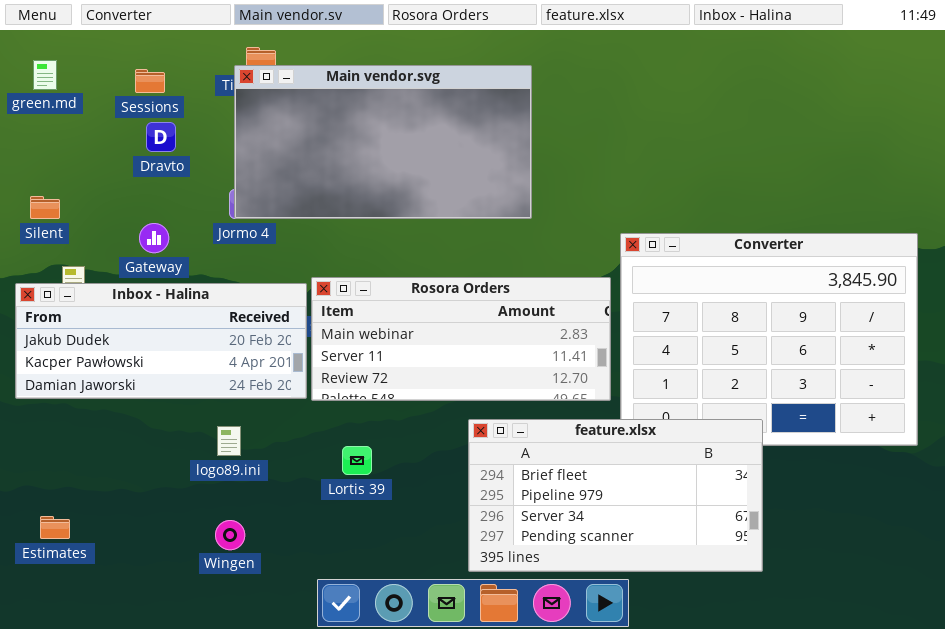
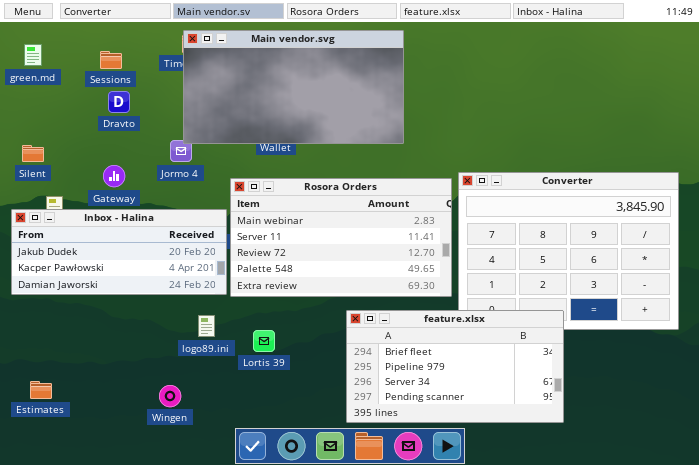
Main vendor.svg: [234,65,532,219] -> [183,30,404,144], moved
Rosora Orders: [311,277,611,401] -> [230,178,452,297], resized
logo89.ini: [217,426,241,456] -> [198,315,215,337], moved

